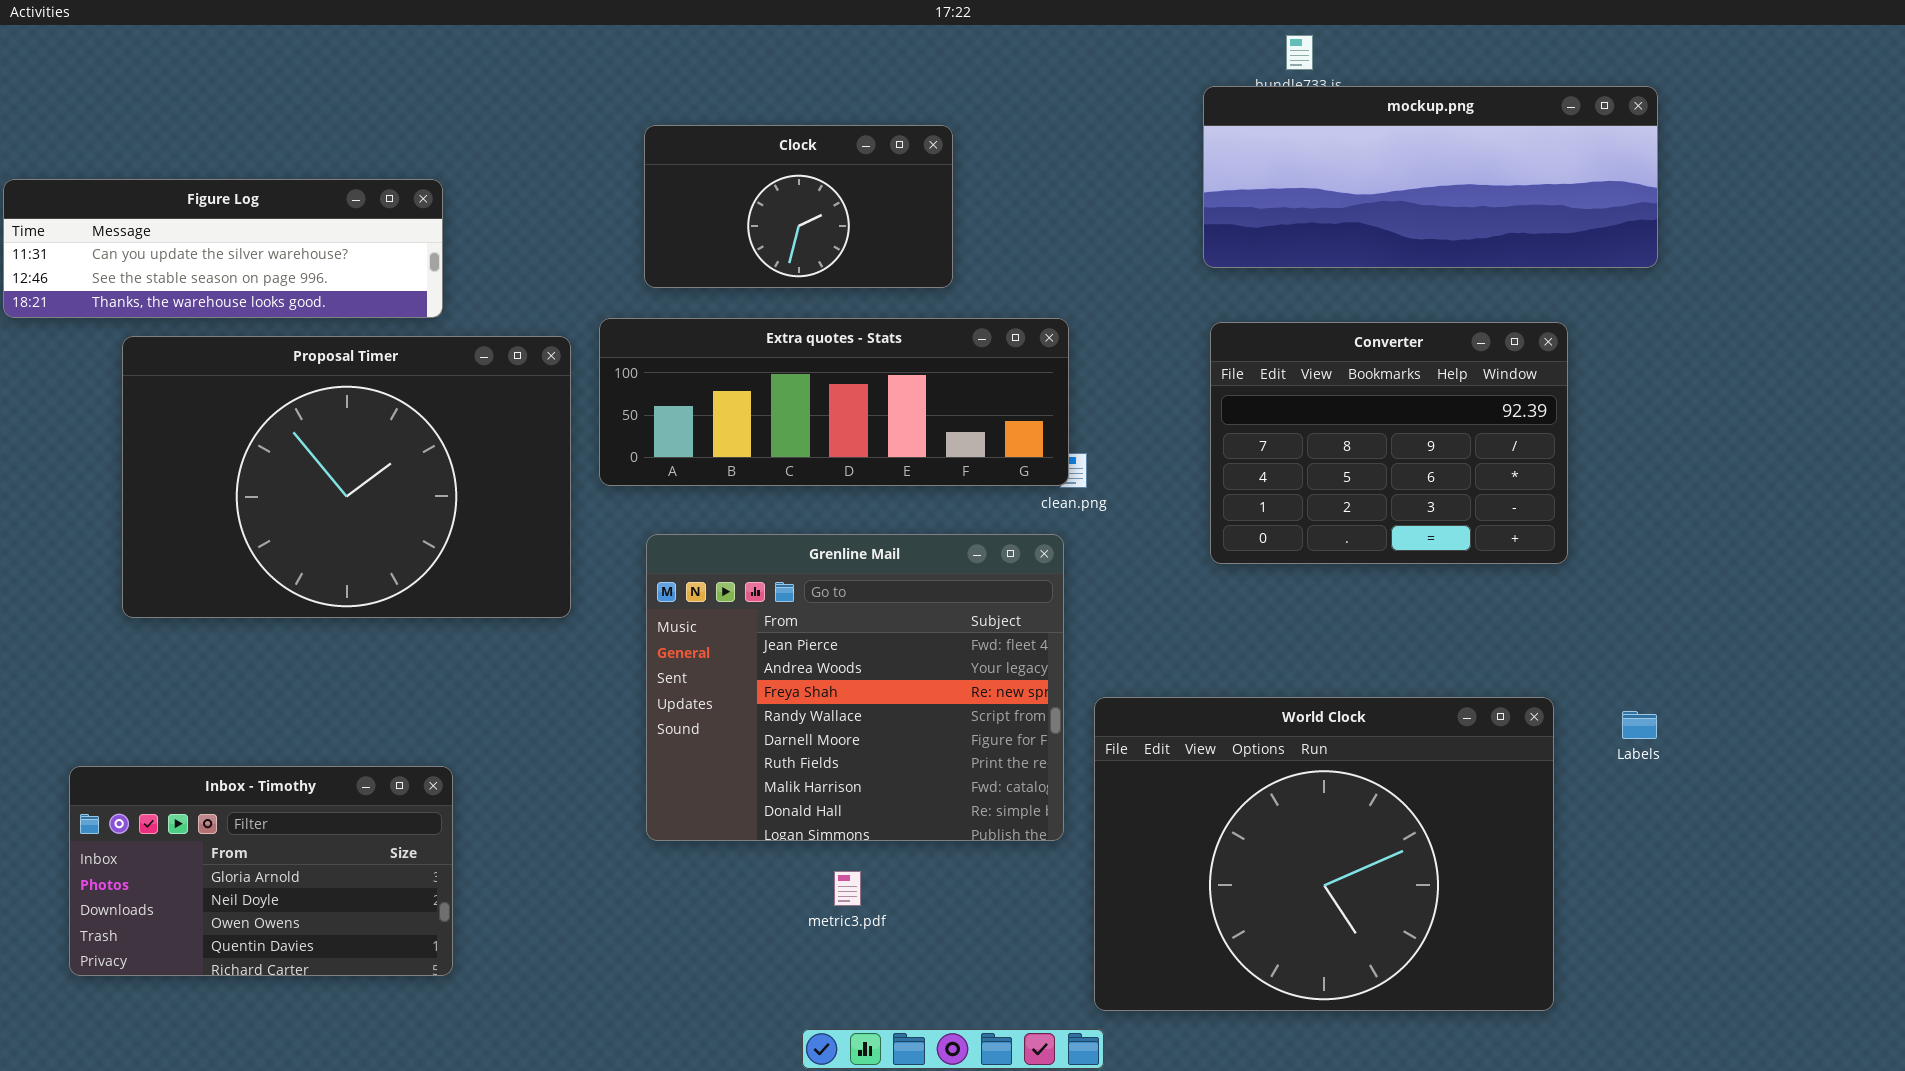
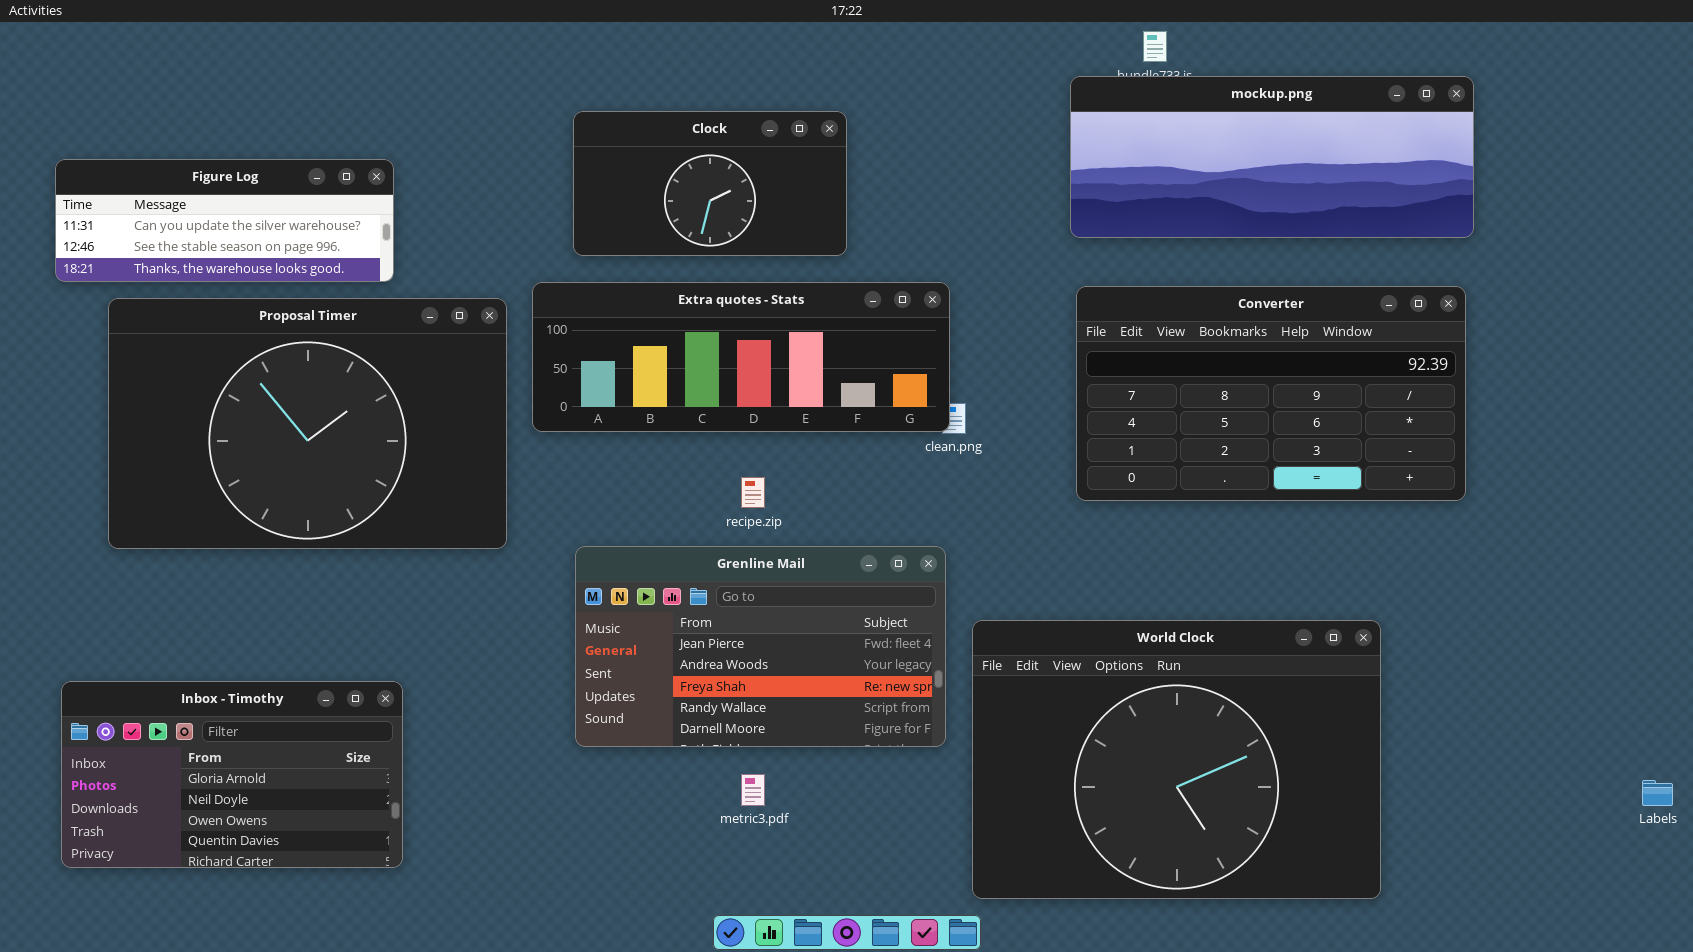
Figure Log: [3,179,443,318] -> [55,159,394,282], resized
Converter: [1210,322,1568,564] -> [1076,286,1466,501], resized
Grenline Mail: [646,534,1064,841] -> [575,546,946,747], resized
Labels: [1622,711,1657,739] -> [1642,780,1673,806], moved

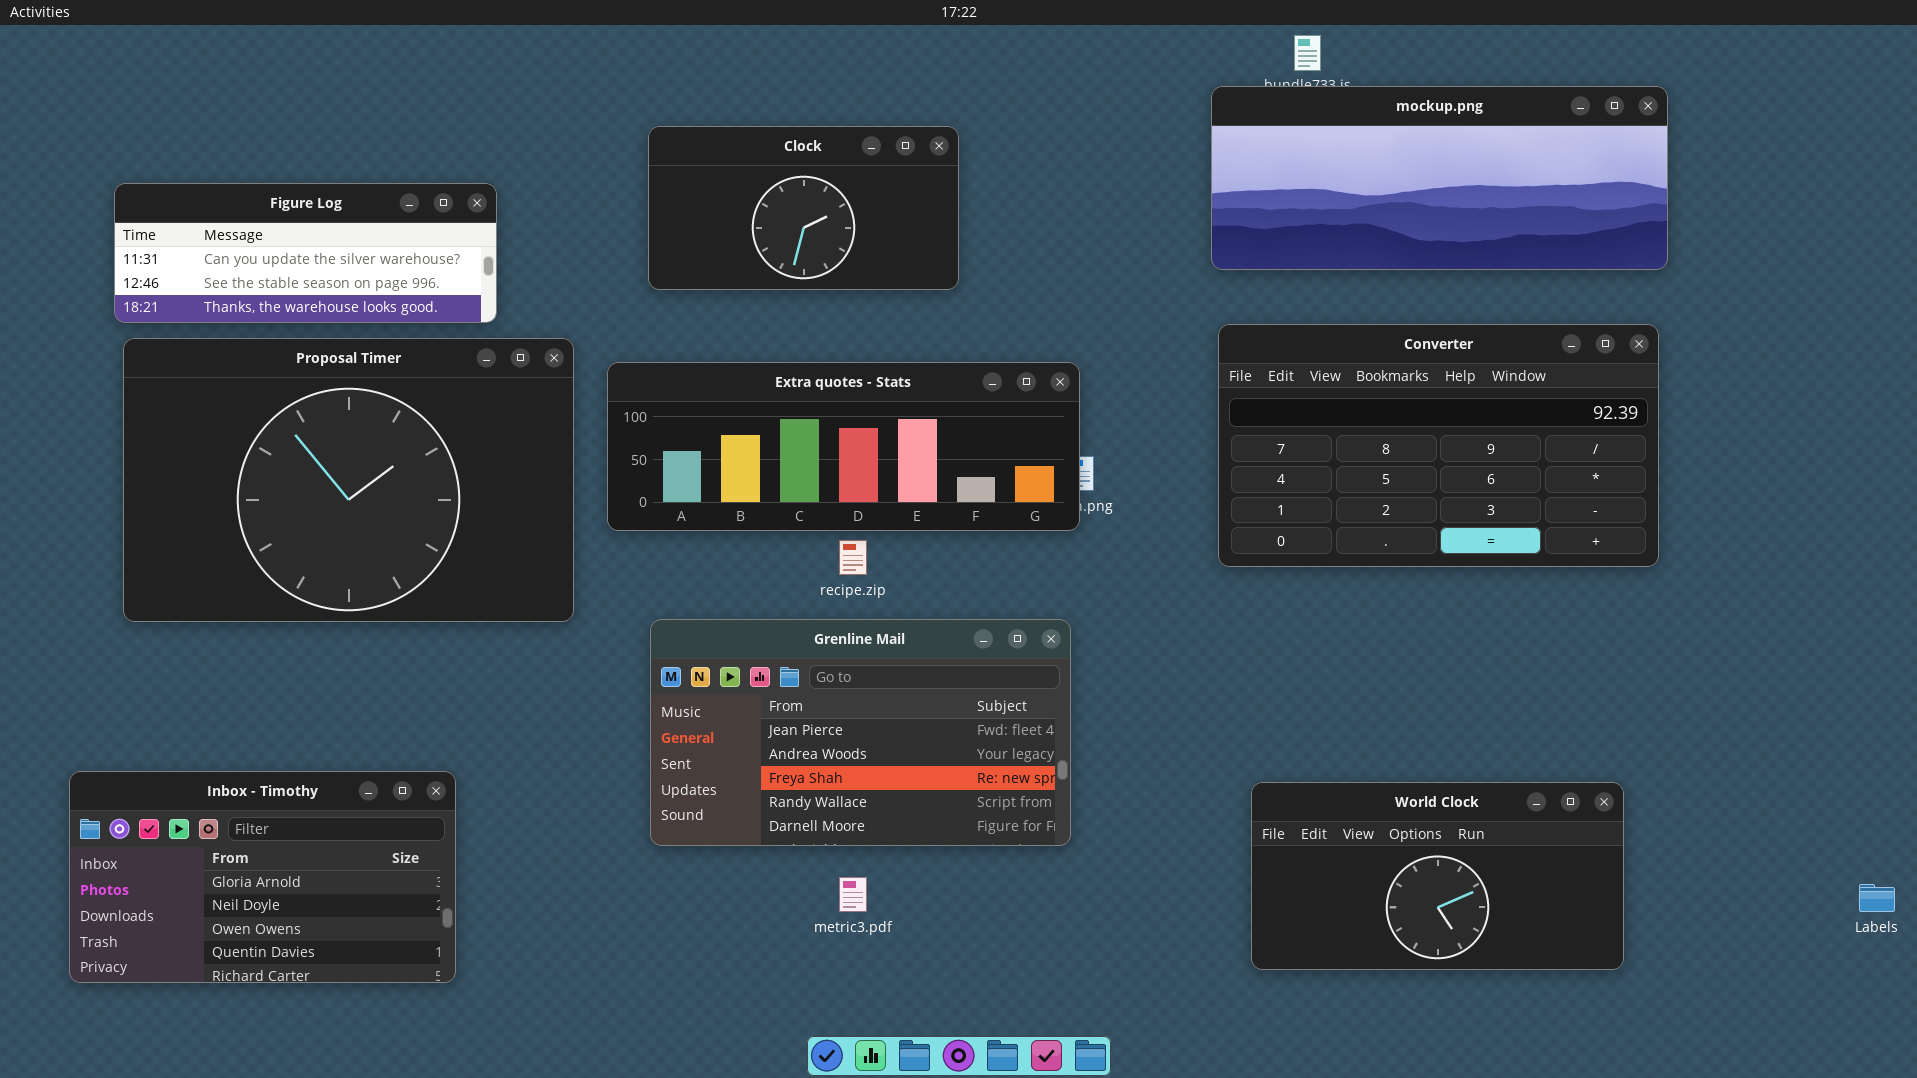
Figure Log: [55,159,394,282] -> [114,183,497,323], moved
Extra quotes - Stats: [532,282,950,432] -> [607,362,1080,531], moved
World Clock: [972,620,1381,899] -> [1251,782,1624,970], moved, resized

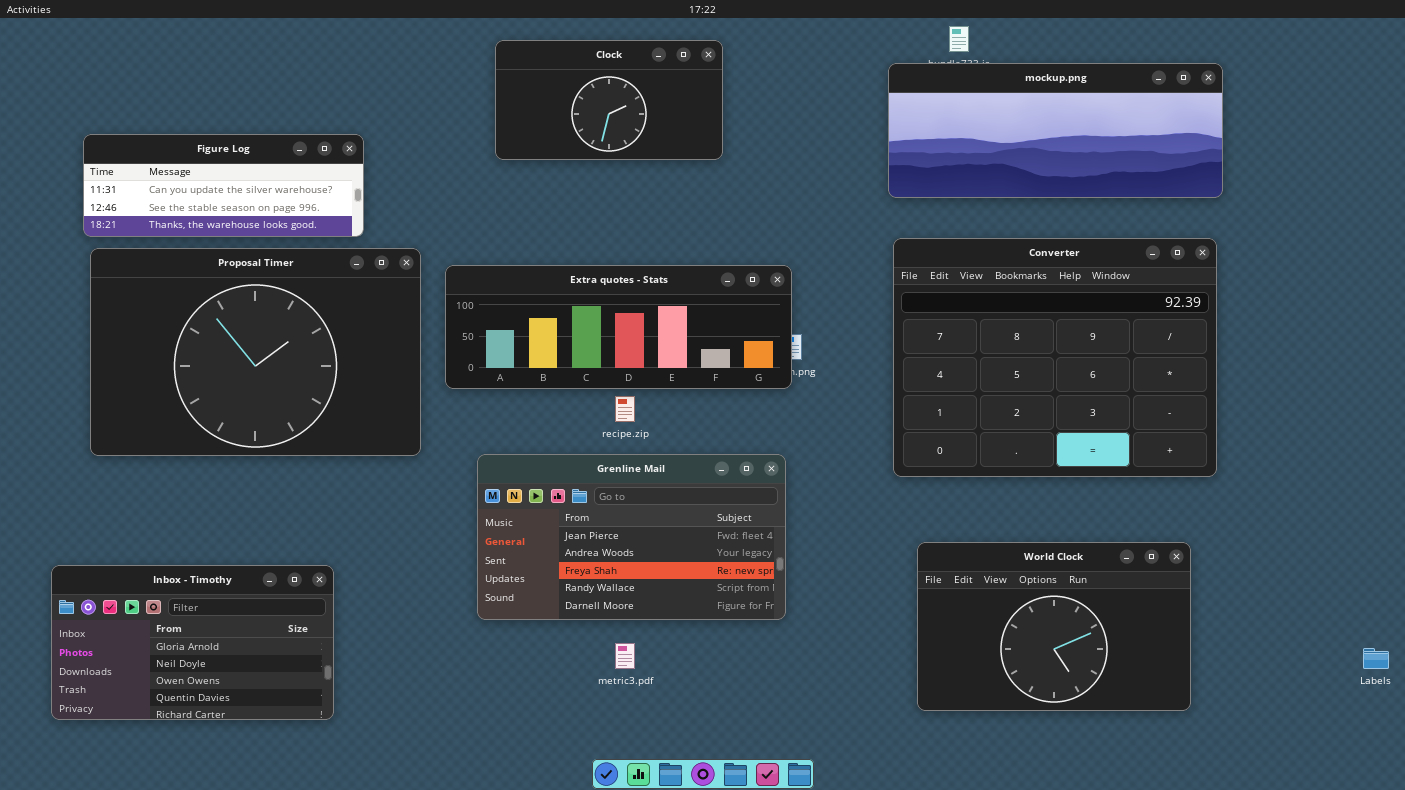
Clock: [648,126,959,290] -> [495,40,723,160], moved
Converter: [1218,324,1659,567] -> [893,238,1217,477], resized
World Clock: [1251,782,1624,970] -> [917,542,1191,711], resized

